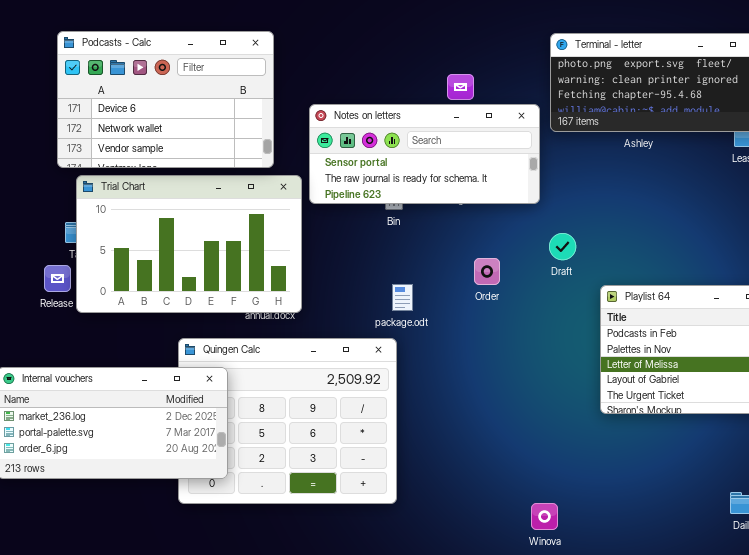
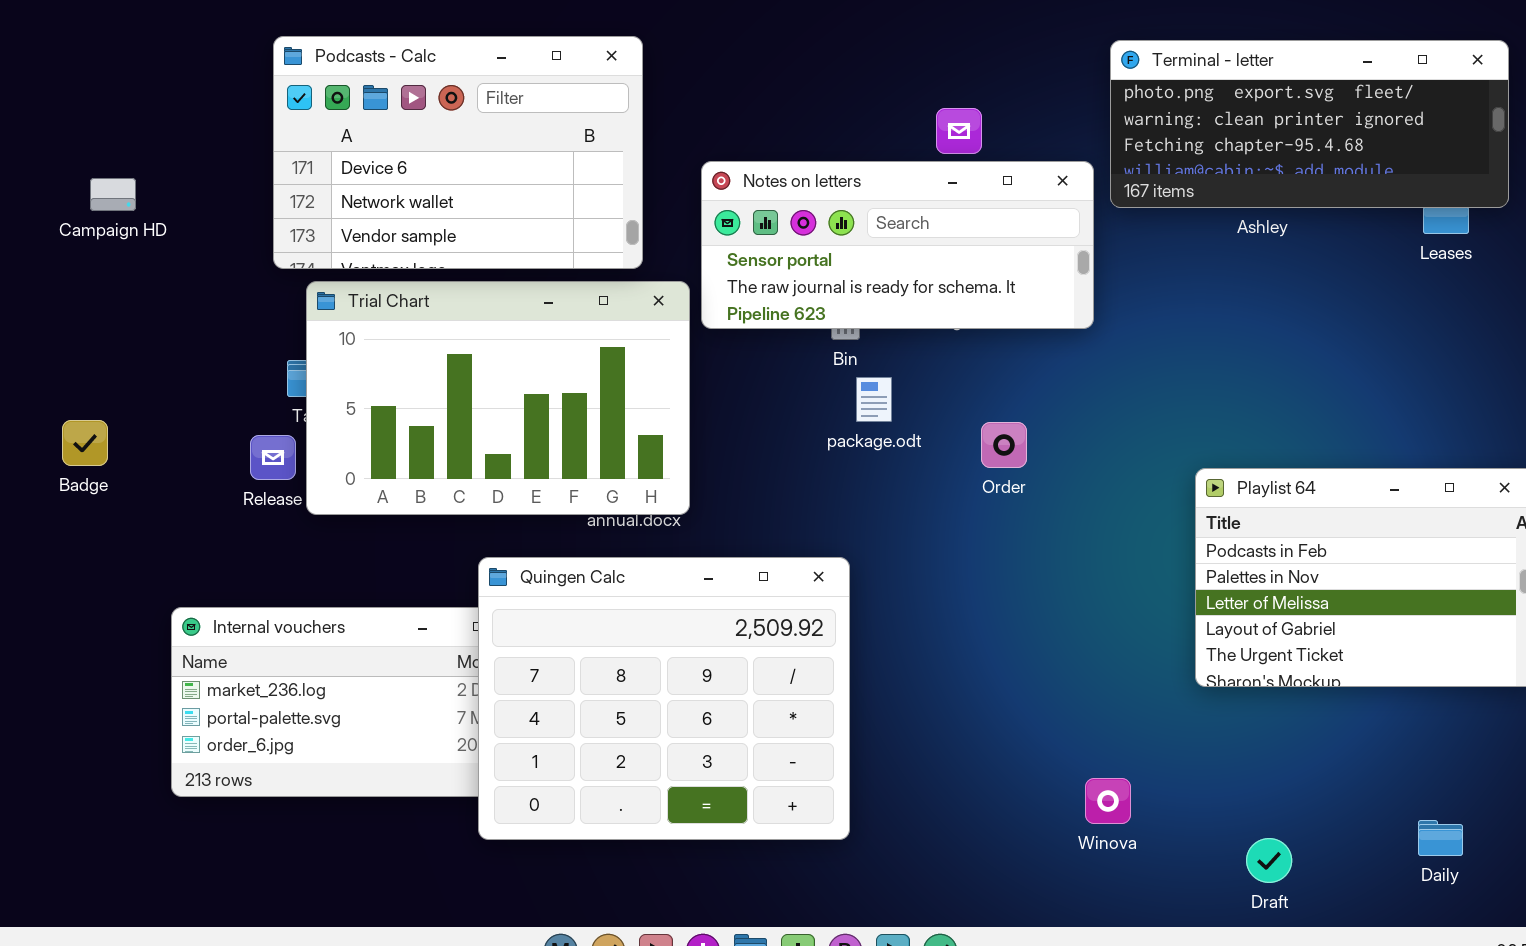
Draft: [549,233,576,260] -> [1246,838,1292,883], moved
package.odt: [392,284,413,311] -> [856,377,892,422], moved
Quingen Calc: [178,338,397,504] -> [478,557,850,840], raised
Winova: [531,503,558,530] -> [1085,778,1131,824], moved

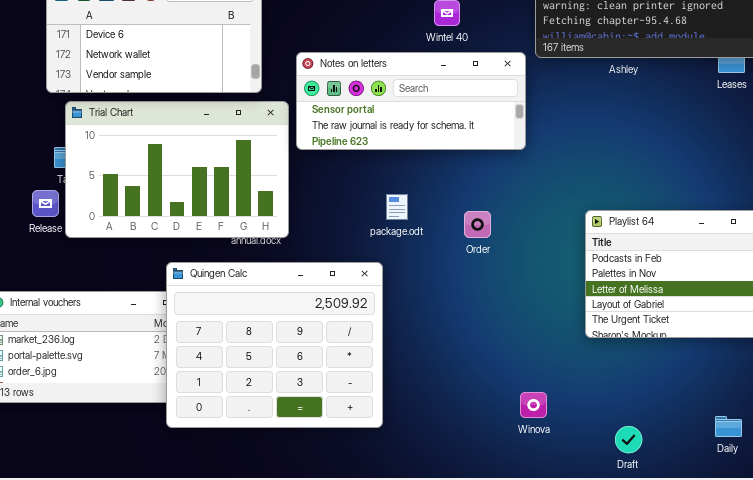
Notes on letters: [701,161,1094,329] -> [296,52,526,150], moved
package.odt: [856,377,892,422] -> [386,194,408,220], moved
Order: [981,422,1027,468] -> [464,211,491,238], moved

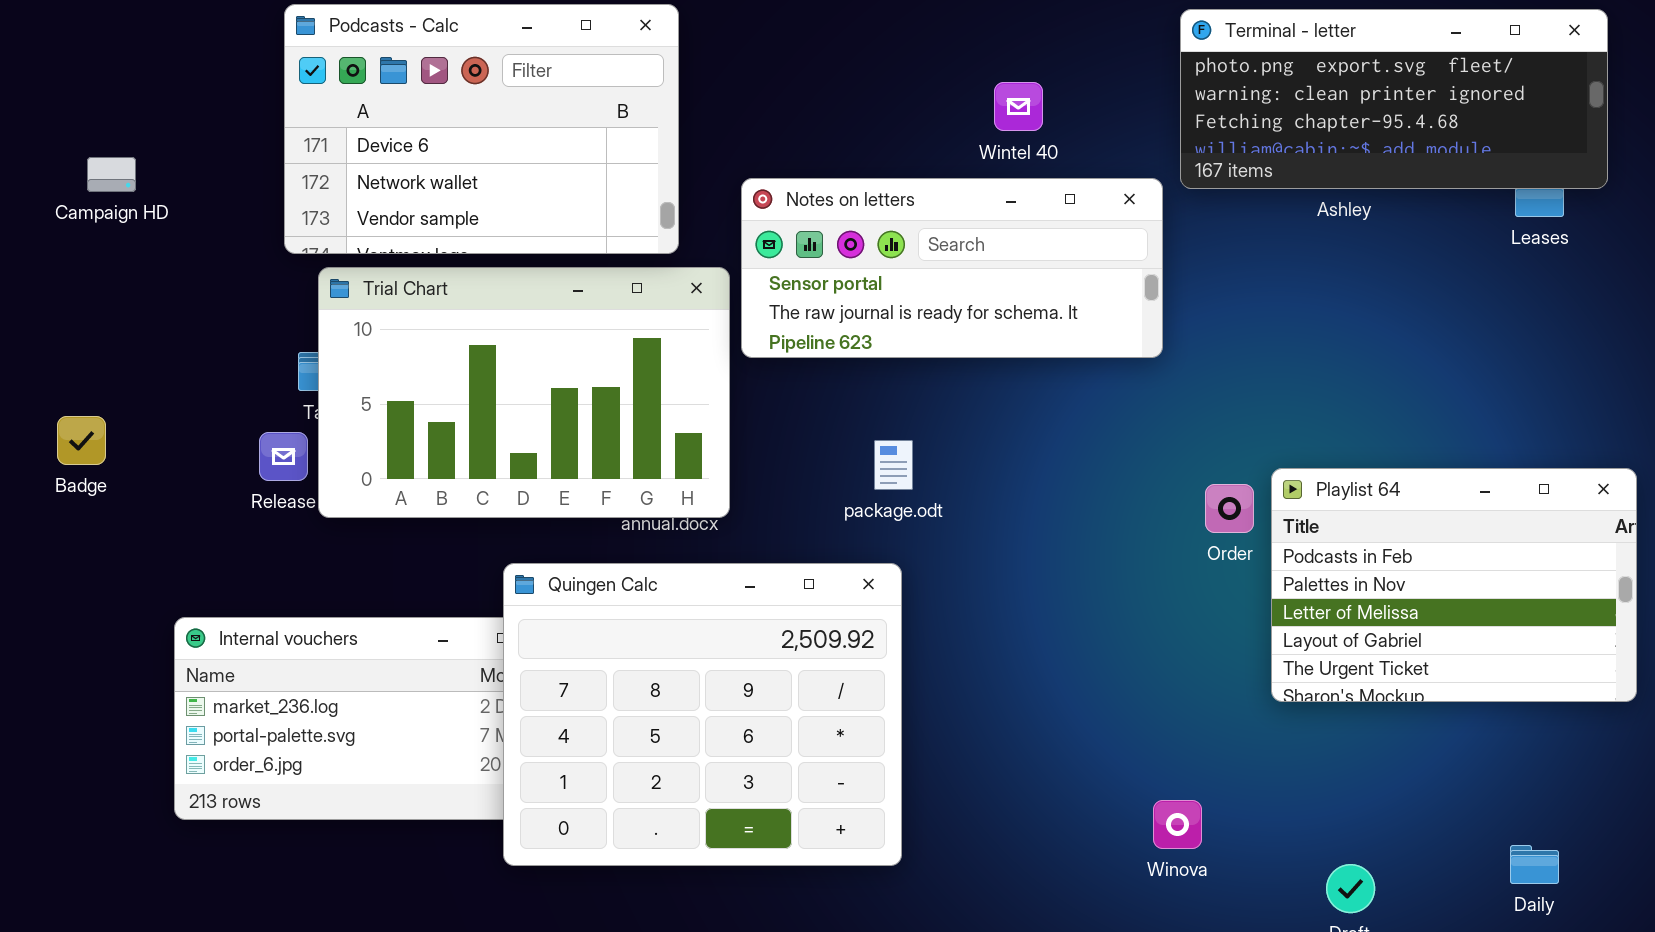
package.odt: [386,194,408,220] -> [874,440,913,490], moved
Order: [464,211,491,238] -> [1205,484,1254,533], moved

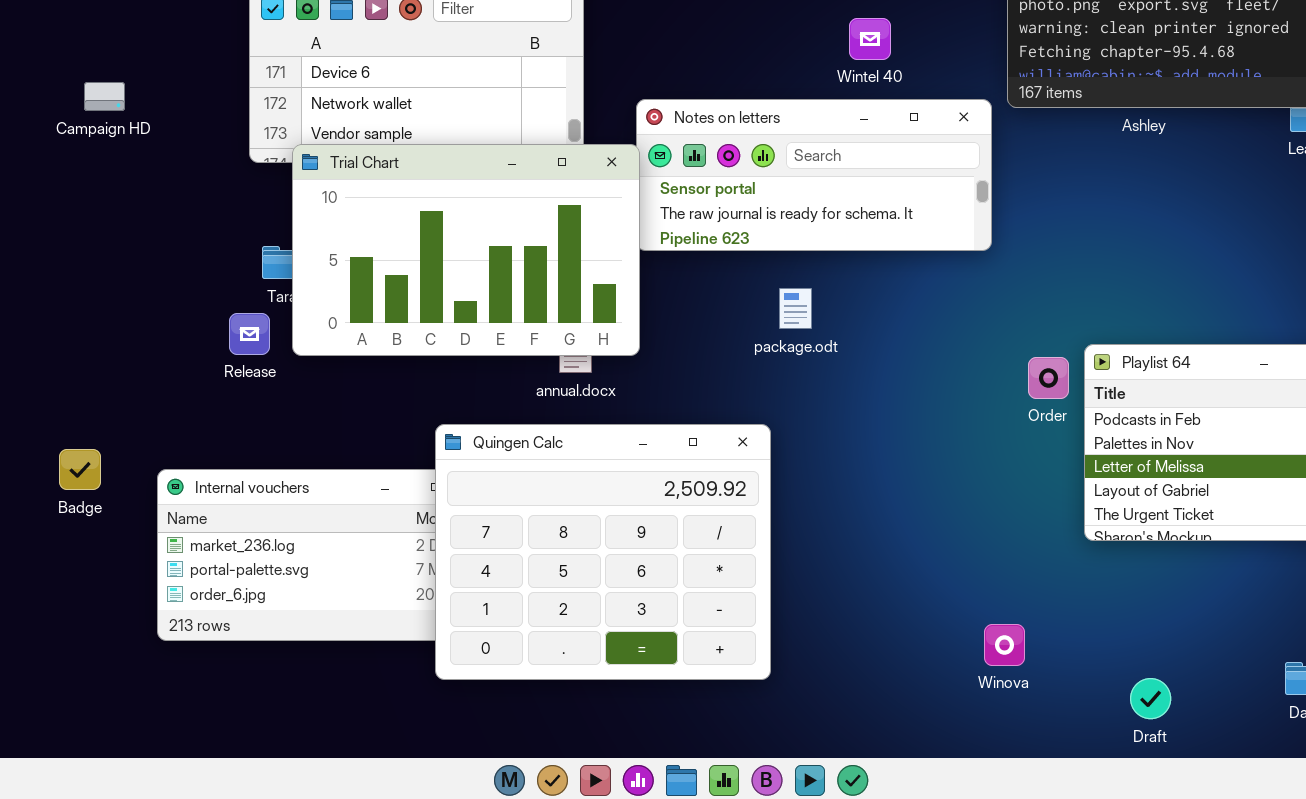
Trial Chart: [318,267,730,518] -> [292,144,640,356], moved
Badge: [57,416,106,465] -> [59,449,101,490], moved
package.odt: [874,440,913,490] -> [779,288,812,329], moved

